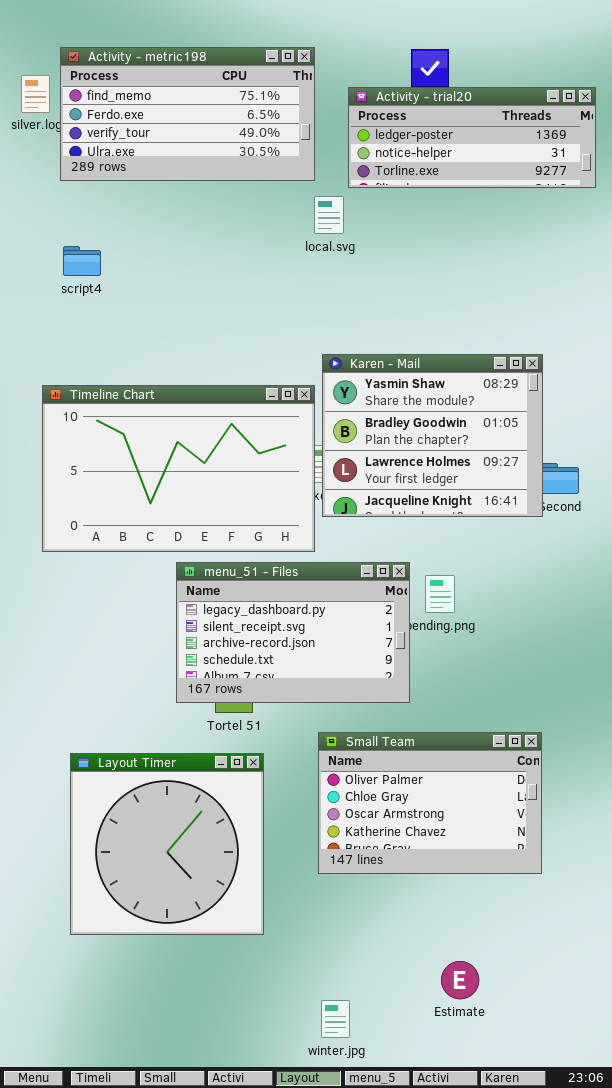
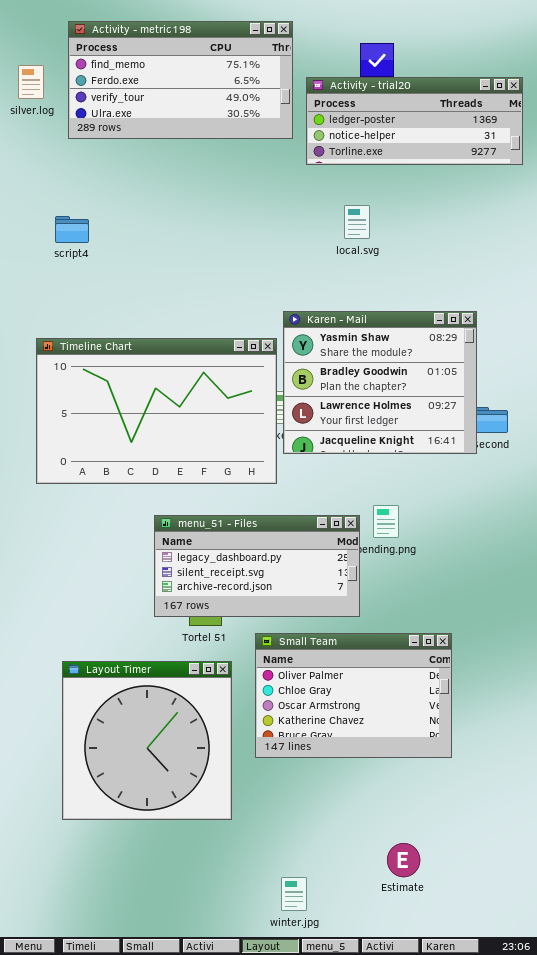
Activity - metric198: [60,47,315,181] -> [68,21,293,139], moved
local.svg: [314,196,344,234] -> [344,205,370,239], moved
menu_51 - Files: [176,562,410,703] -> [154,515,360,617], resized
Small Team: [318,732,542,874] -> [255,633,452,758], moved

